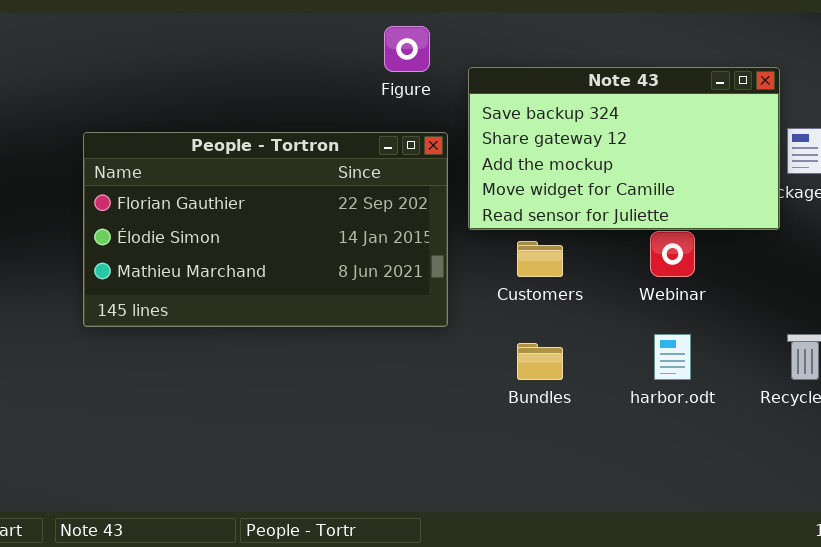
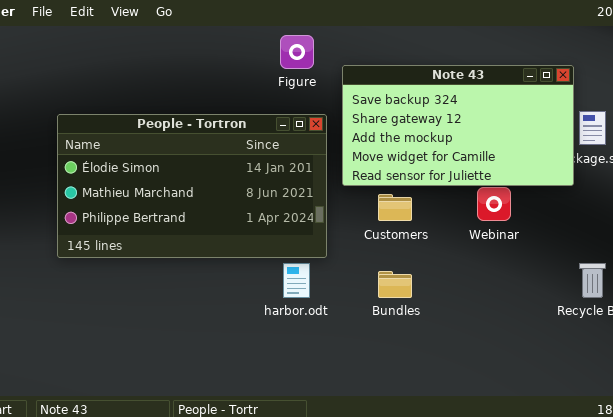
People - Tortron: [83,132,448,327] -> [57,114,327,258], scrolled down 1 row
harbor.odt: [654,334,691,380] -> [283,263,310,298], moved

